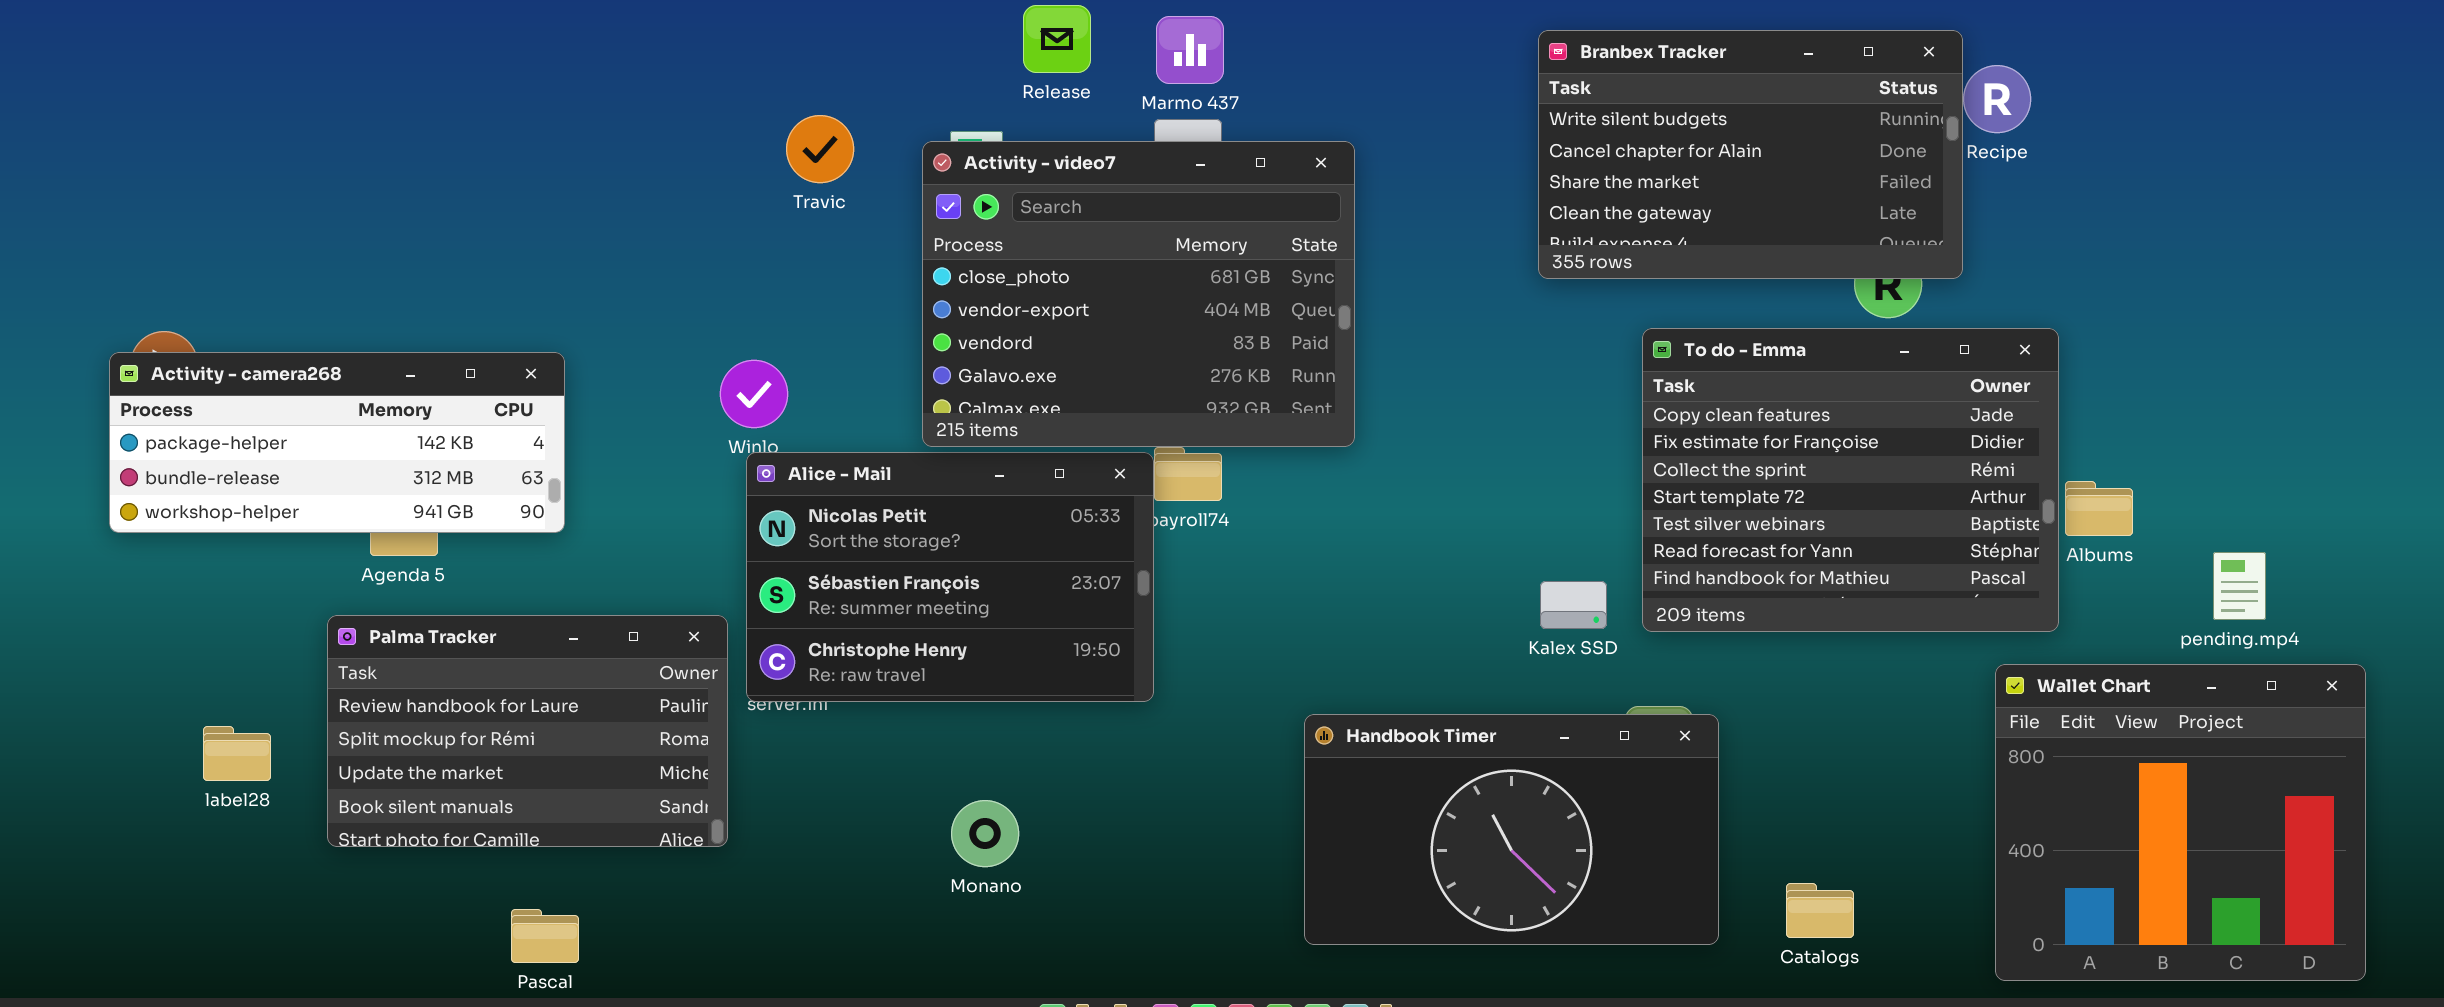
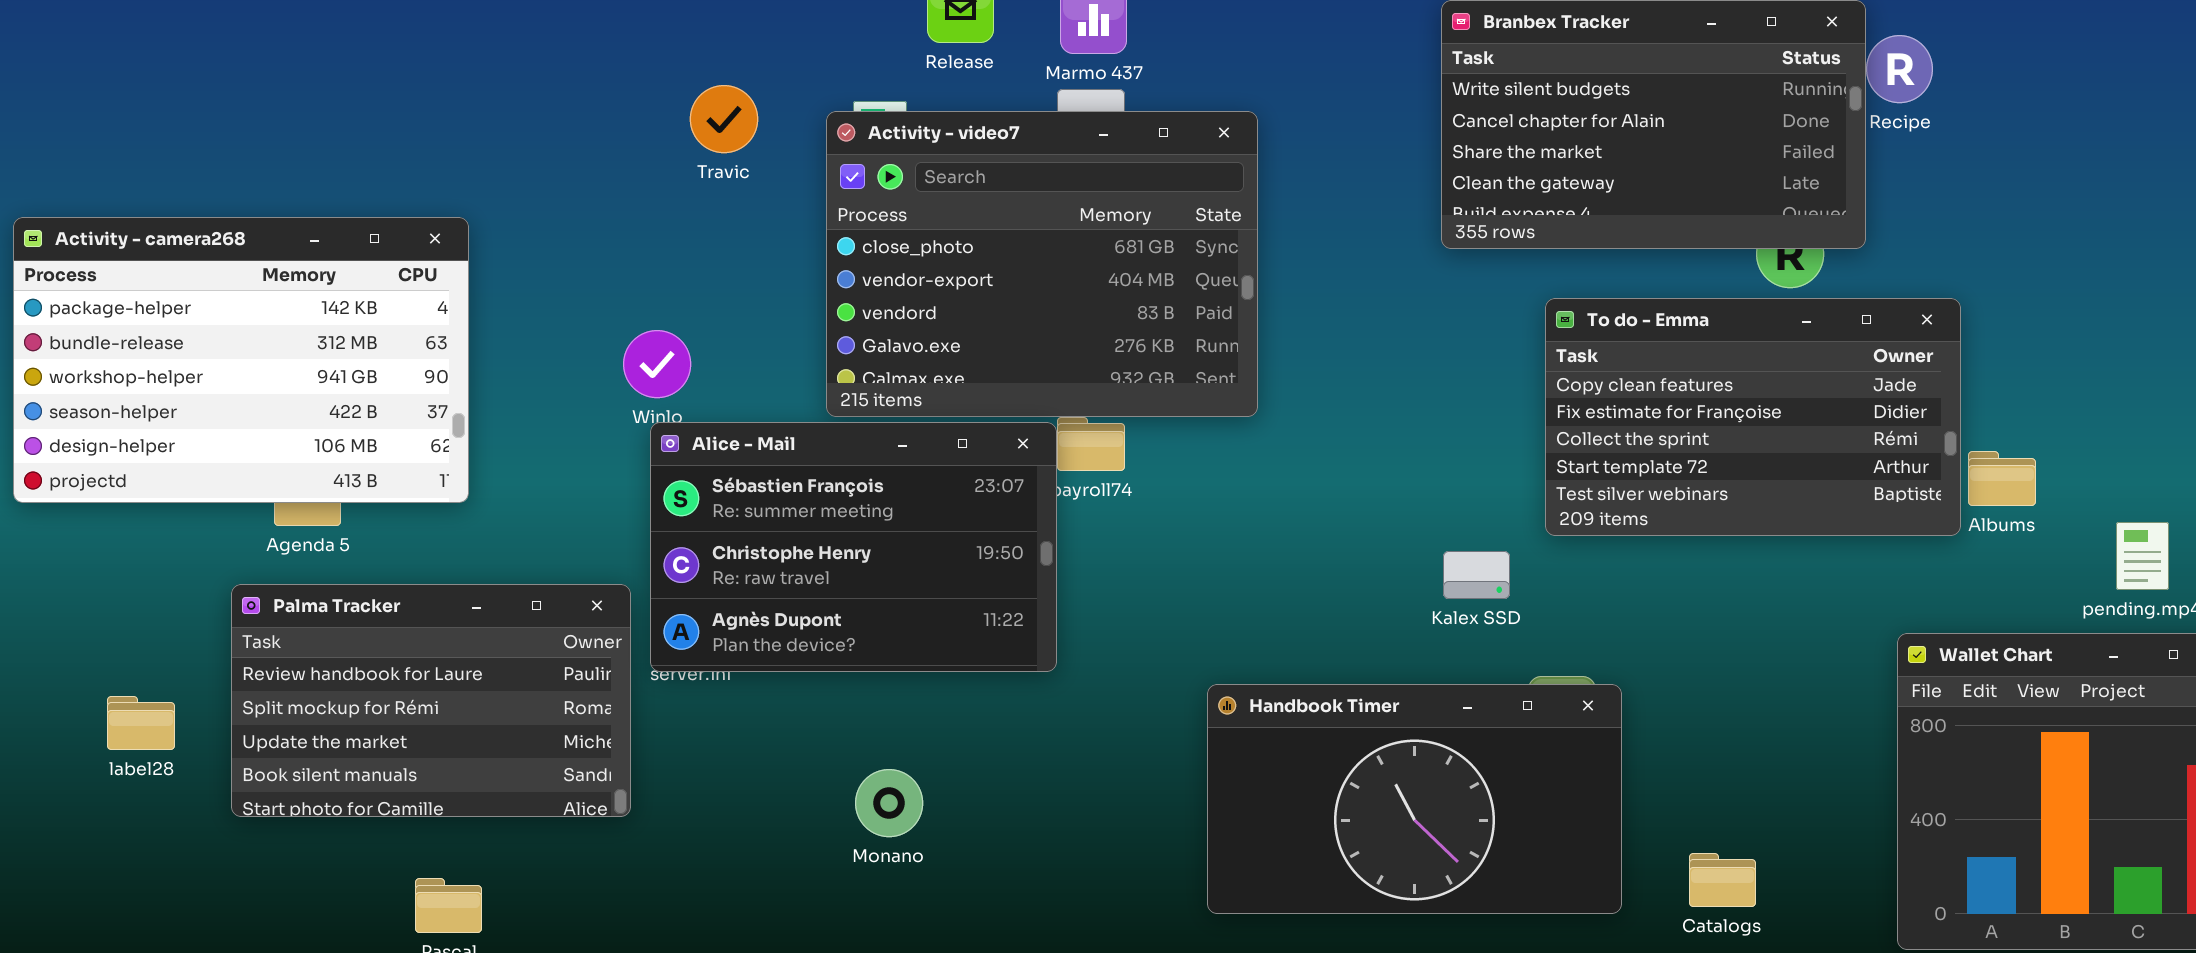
To do - Emma: [1642,328,2059,632] -> [1545,298,1961,536], resized
Activity - camera268: [109,352,565,533] -> [13,217,469,503], resized
Alice - Mail: [746,452,1154,702] -> [650,422,1057,672], scrolled down 1 row

